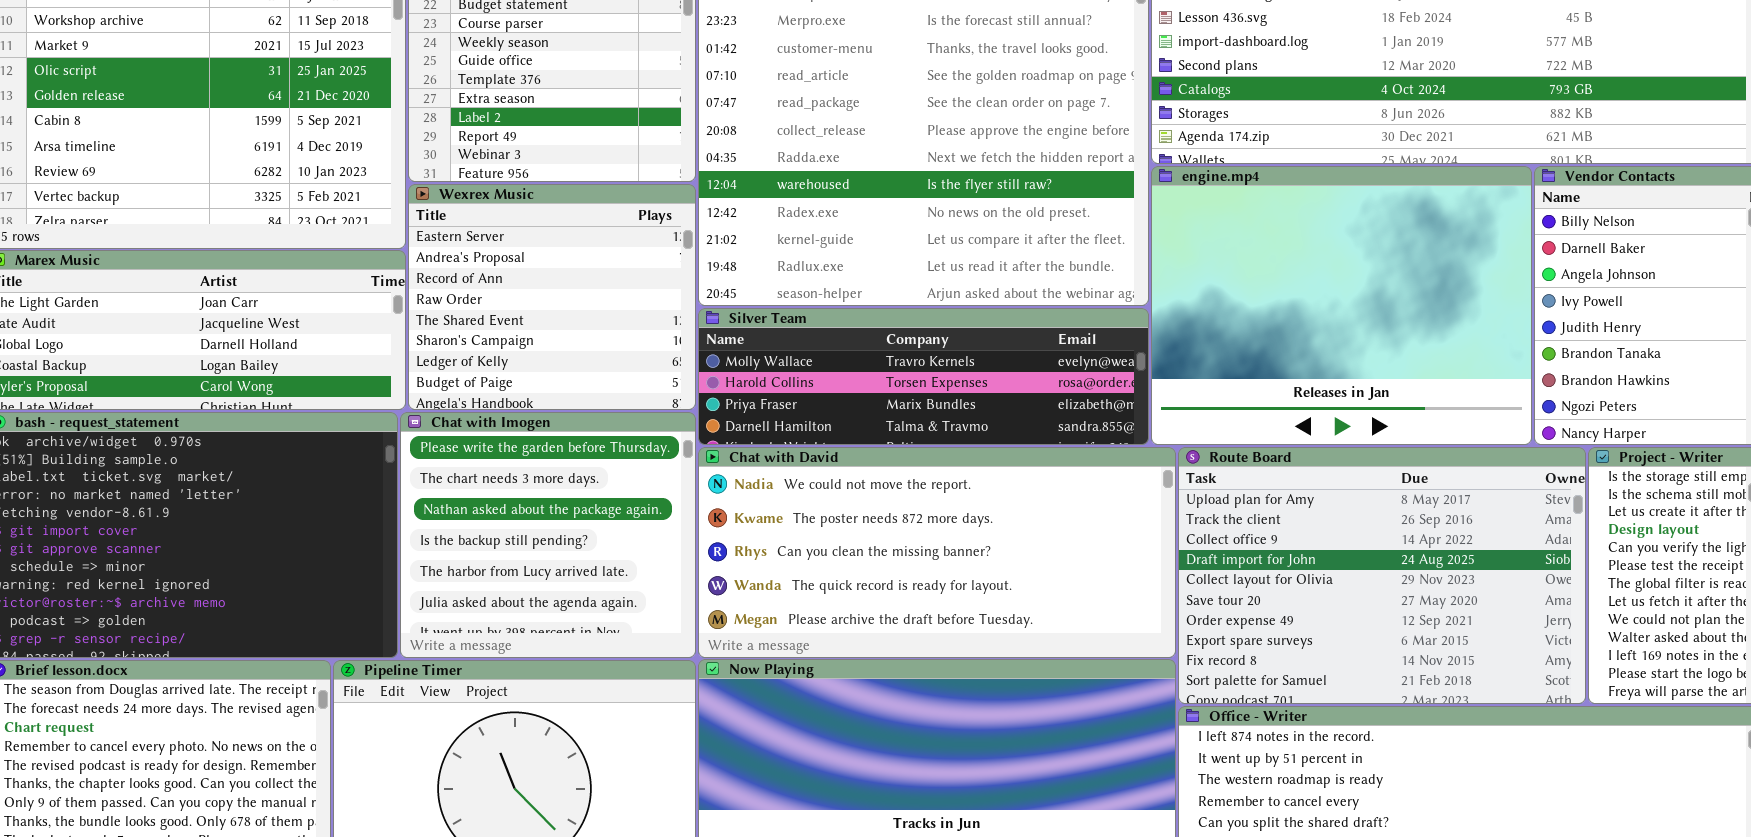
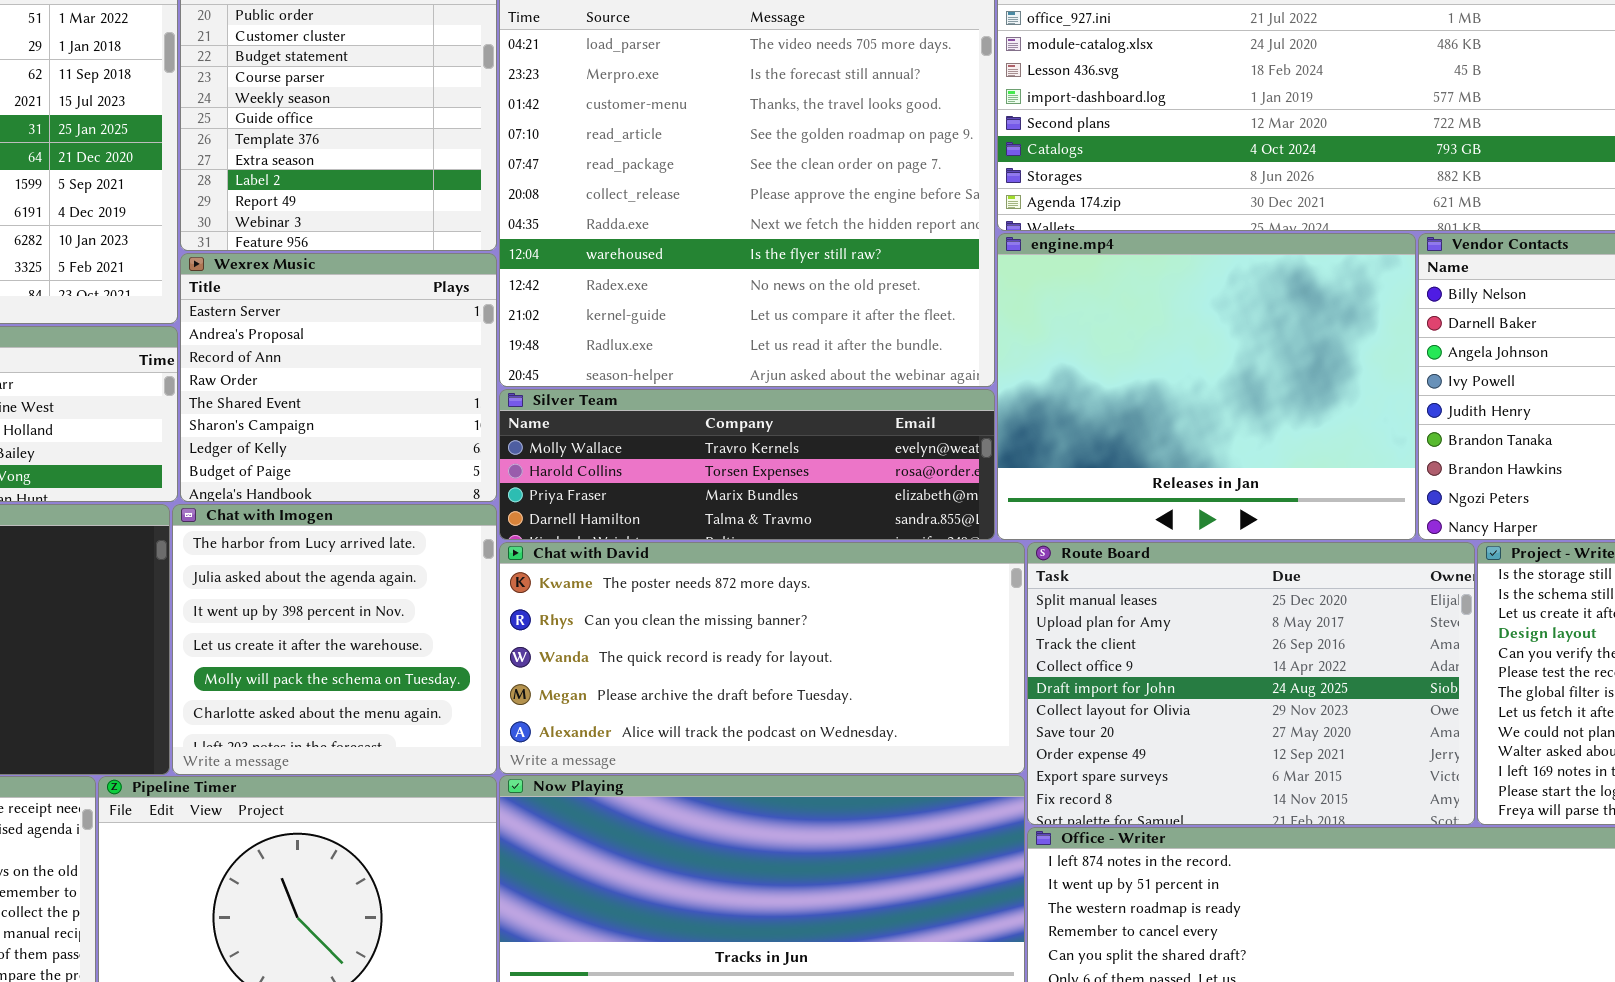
Chat with Imogen: [400,412,696,658] -> [172,504,497,775], scrolled down 4 rows
Chat with David: [698,447,1176,658] -> [499,542,1025,774], scrolled down 1 row
Route Board: [1178,447,1586,704] -> [1027,542,1475,825], scrolled up 1 row

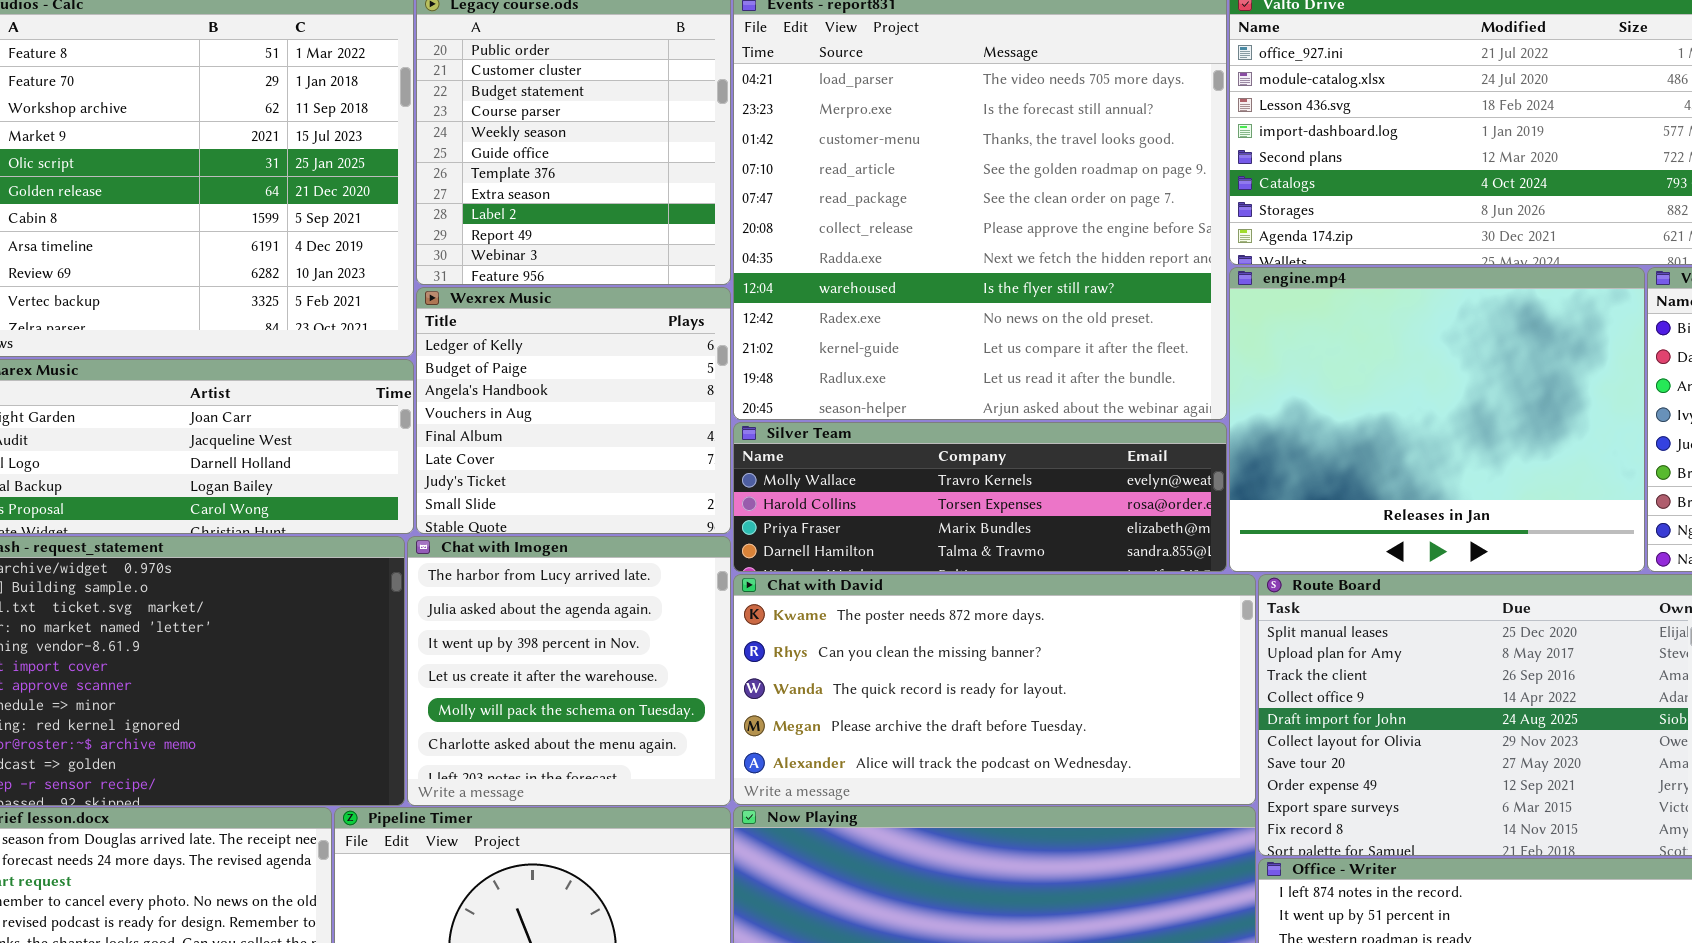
Wexrex Music: [180,253,497,502] -> [416,287,731,534], scrolled down 6 rows

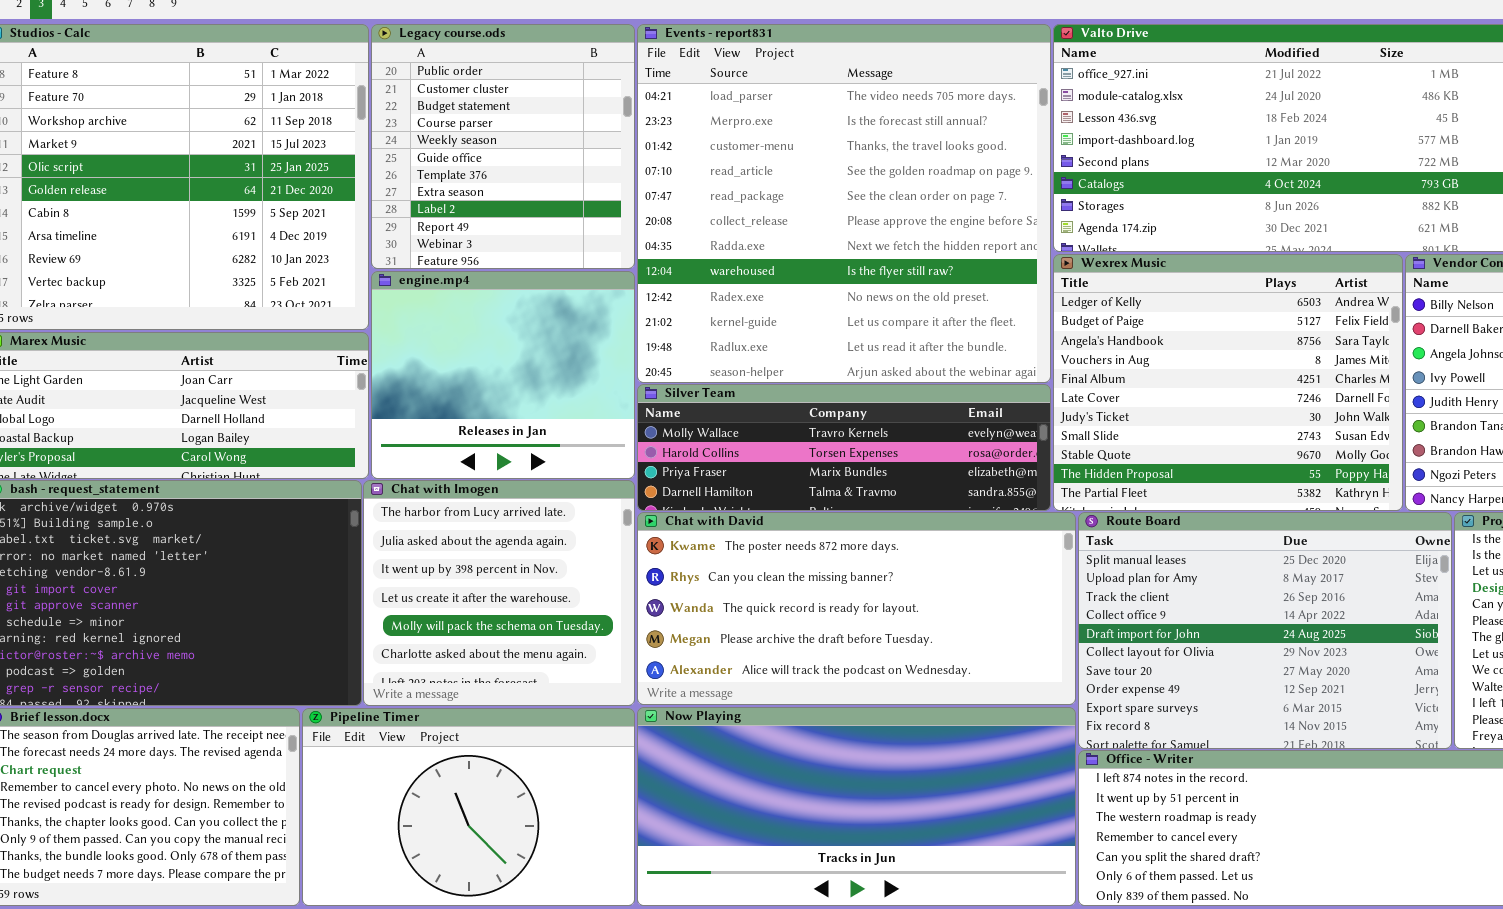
engine.mp4: [1229,267,1645,572] -> [371,271,635,479], moved, resized
Wexrex Music: [416,287,731,534] -> [1053,254,1403,511], moved, resized

